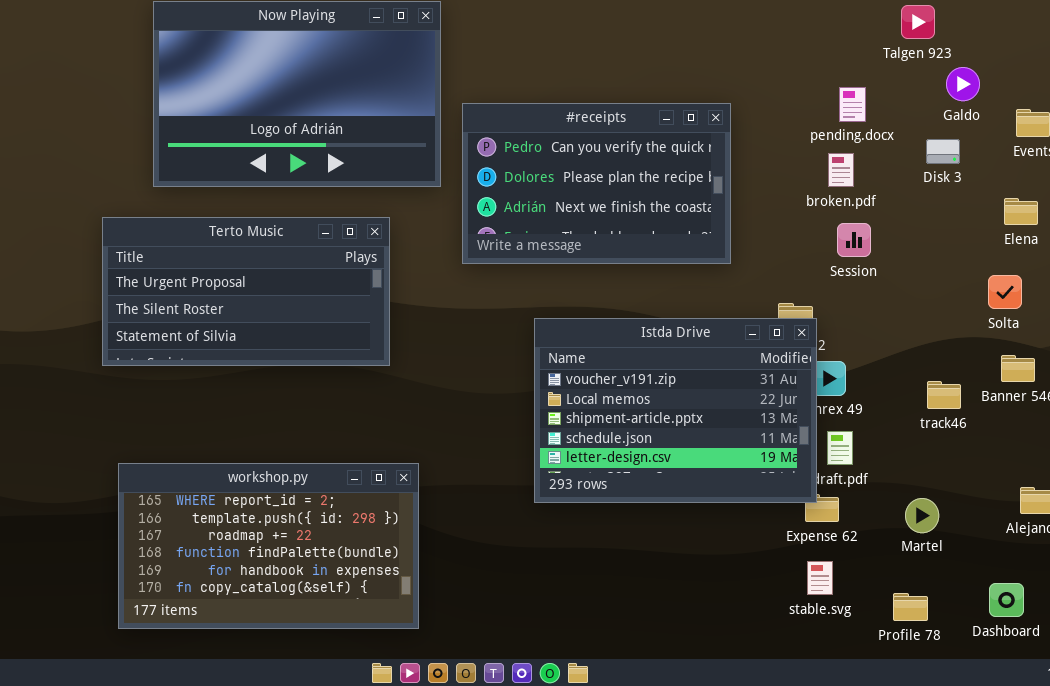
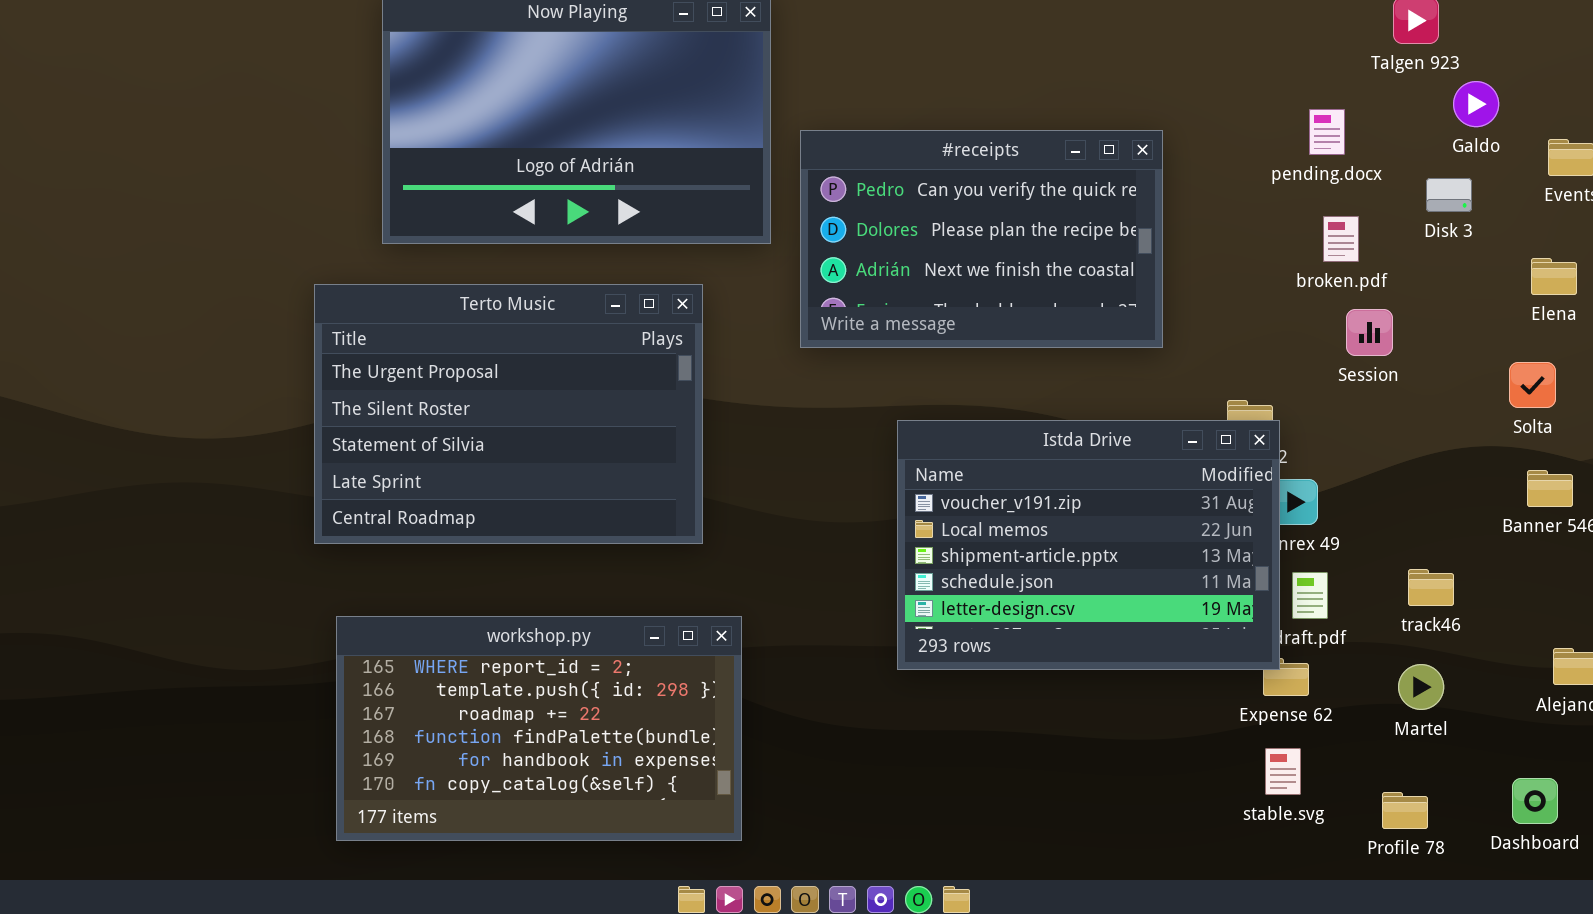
broken.pdf: [828,153,854,187] -> [1323,216,1359,262], moved
Terto Music: [102,217,390,366] -> [314,284,703,544], resized
Session: [837,223,871,257] -> [1346,309,1393,356], moved
track46: [927,381,961,409] -> [1408,569,1454,606], moved

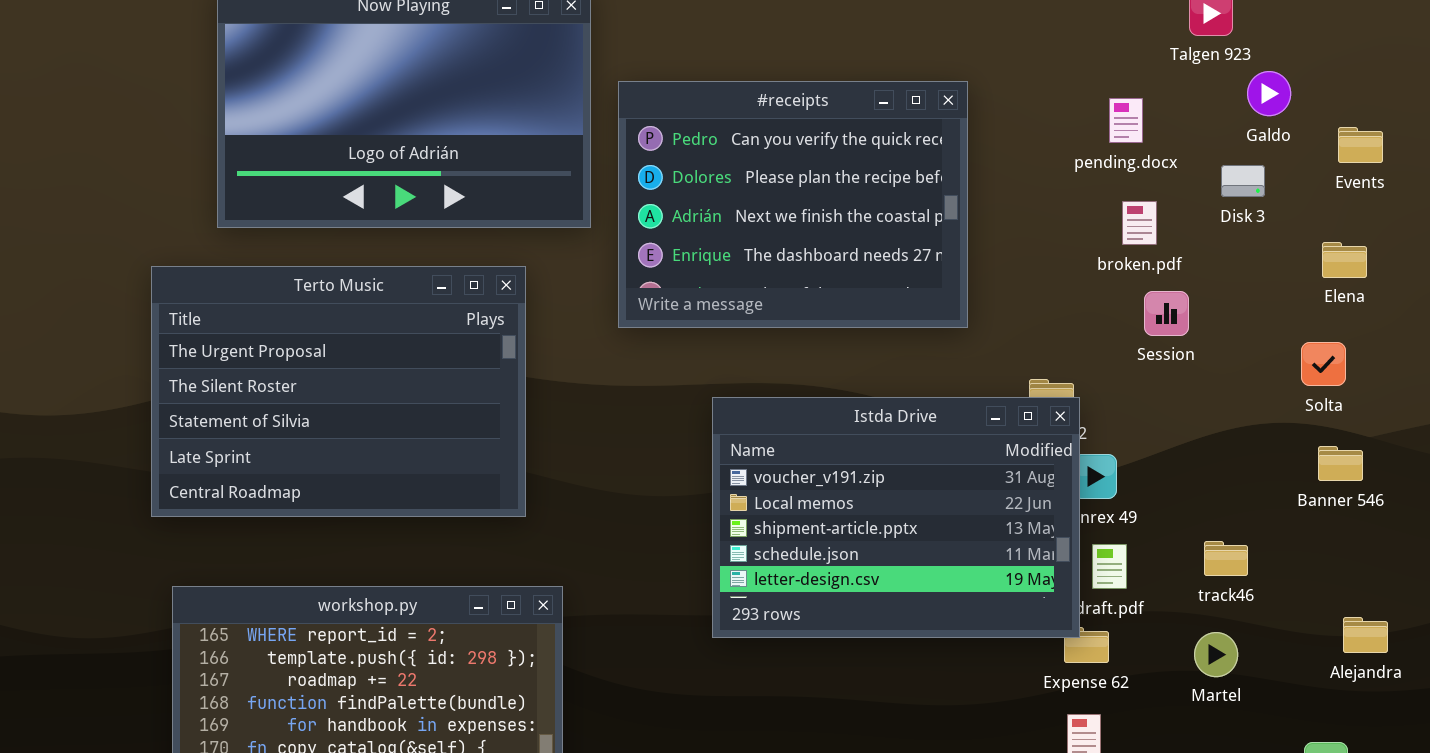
#receipts: [800,130,1163,348] -> [618,81,968,328], resized

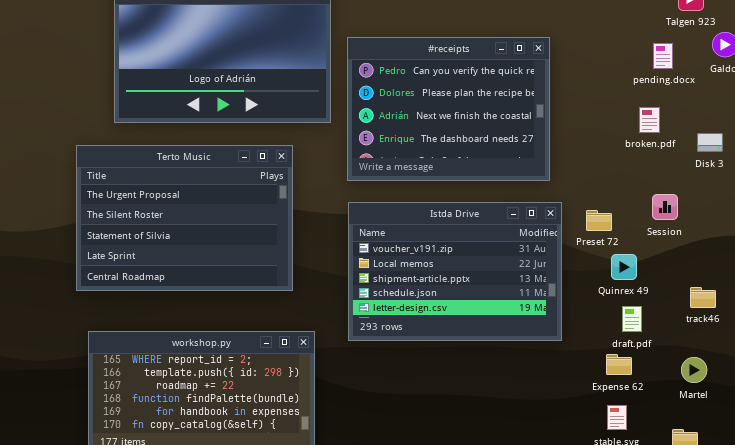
pending.docx: [1109,98,1143,143] -> [653,43,673,69], moved
Disk 3: [1221,165,1265,197] -> [697,133,723,152], moved
Session: [1144,291,1189,336] -> [652,194,678,220], moved
Istda Drive: [712,397,1080,638] -> [348,202,562,341], moved
track46: [1204,541,1248,576] -> [690,287,716,308], moved

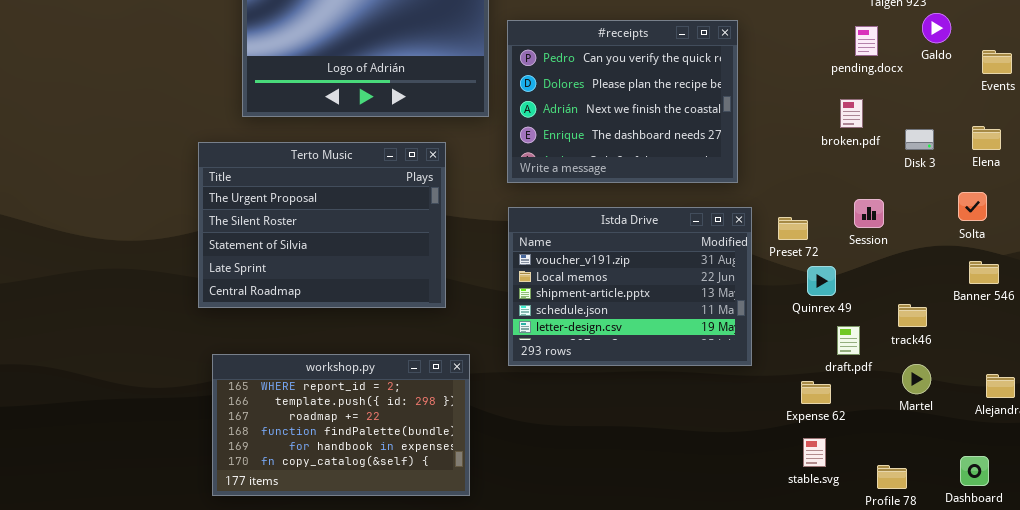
draft.pdf: [622,306,642,332] -> [837,326,860,355], moved
Martel: [681,357,707,383] -> [902,364,931,394], moved

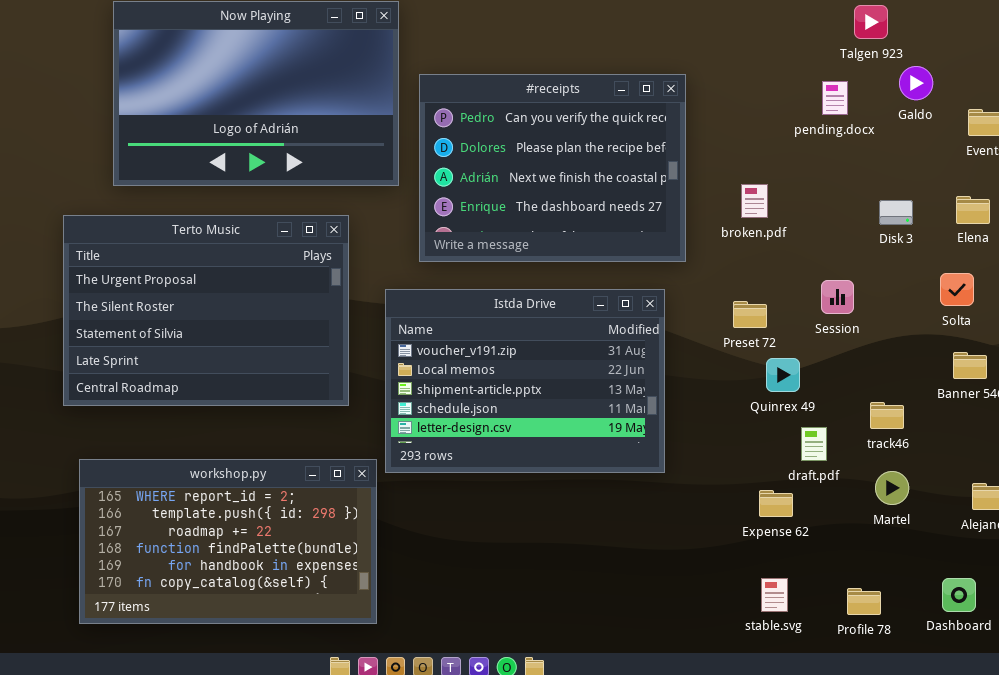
broken.pdf: [840,99,863,128] -> [741,184,768,218], moved
Istda Drive: [508,207,752,366] -> [385,289,665,473], moved
stable.svg: [803,438,826,467] -> [761,578,788,612], moved

